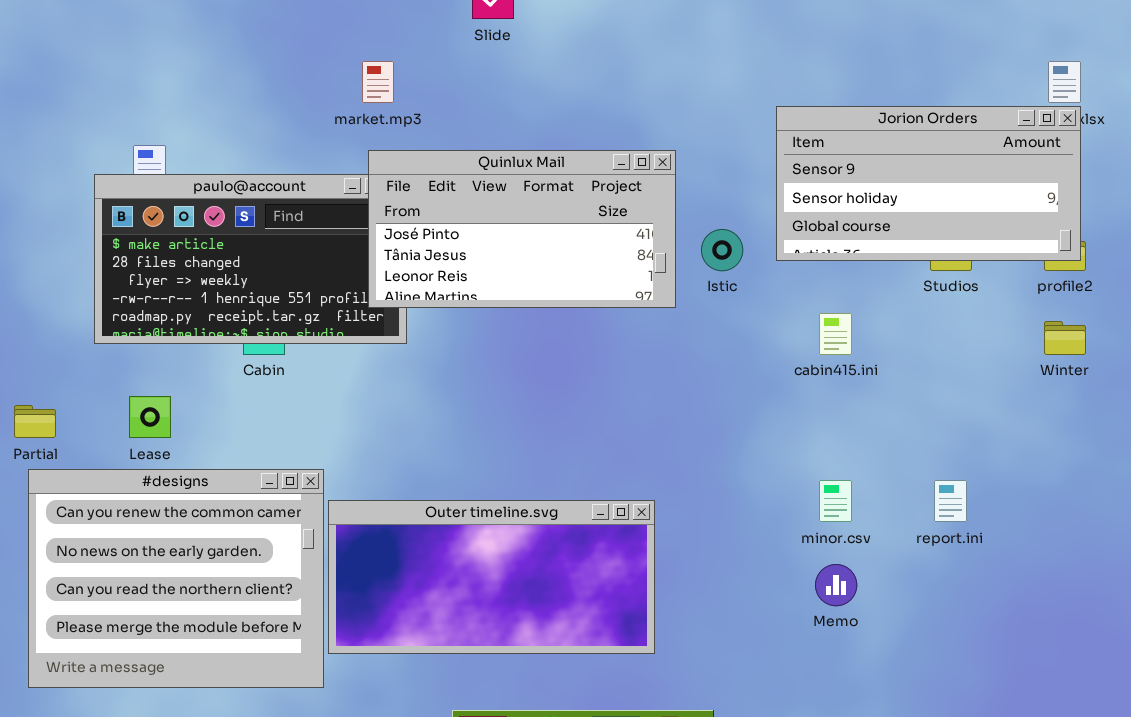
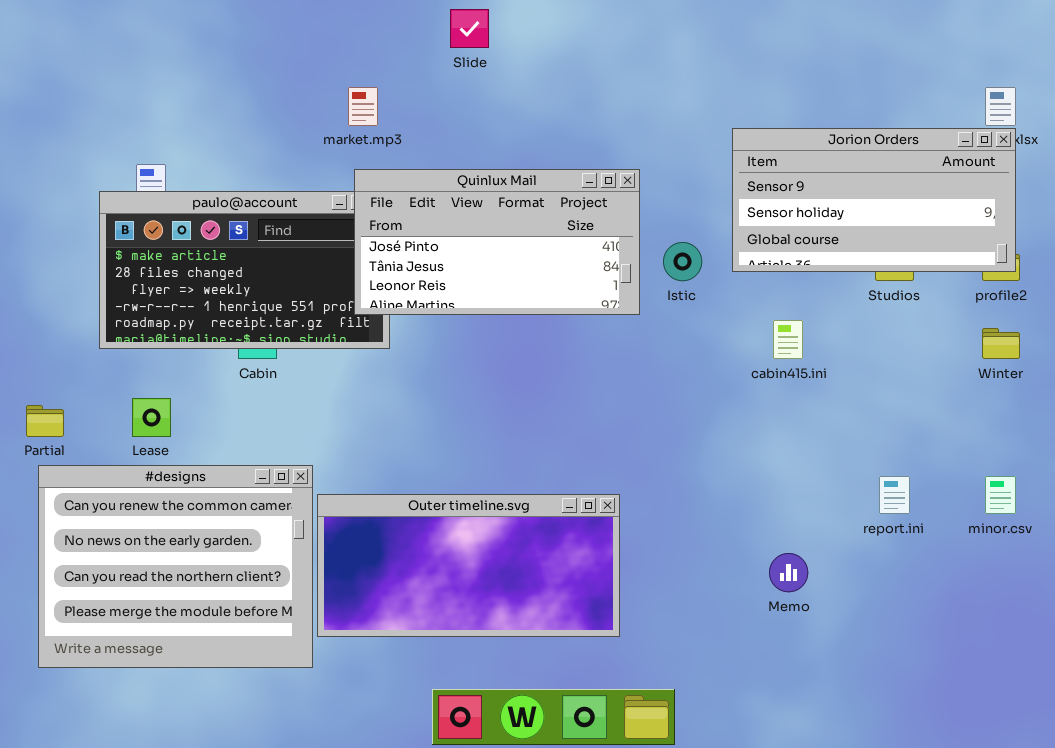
minor.csv: [819,480,852,522] -> [985,476,1016,514], moved

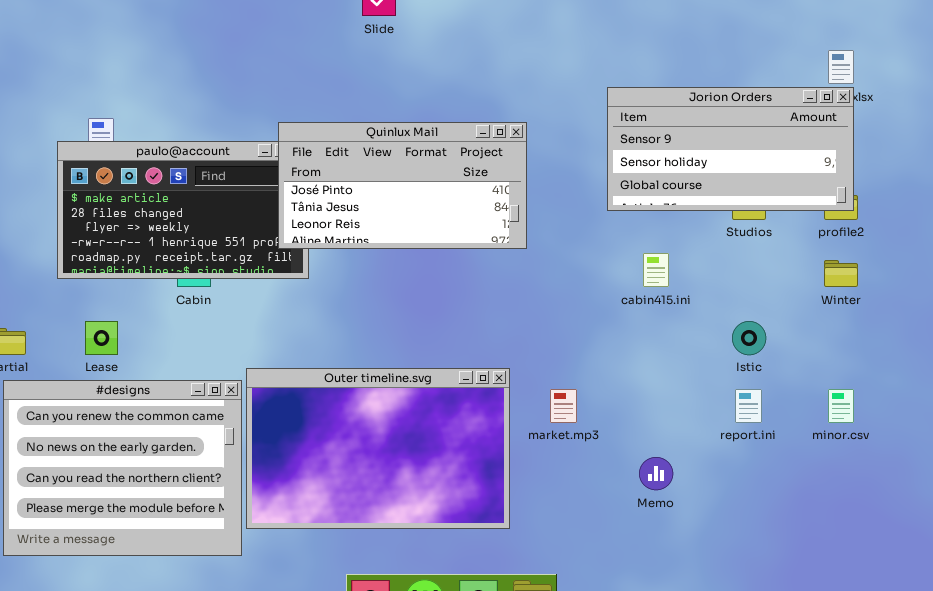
market.mp3: [348,87,378,126] -> [550,389,577,423], moved
Istic: [663,242,702,281] -> [732,321,766,355], moved
Outer timeline.svg: [317,494,620,637] -> [246,368,510,529], resized

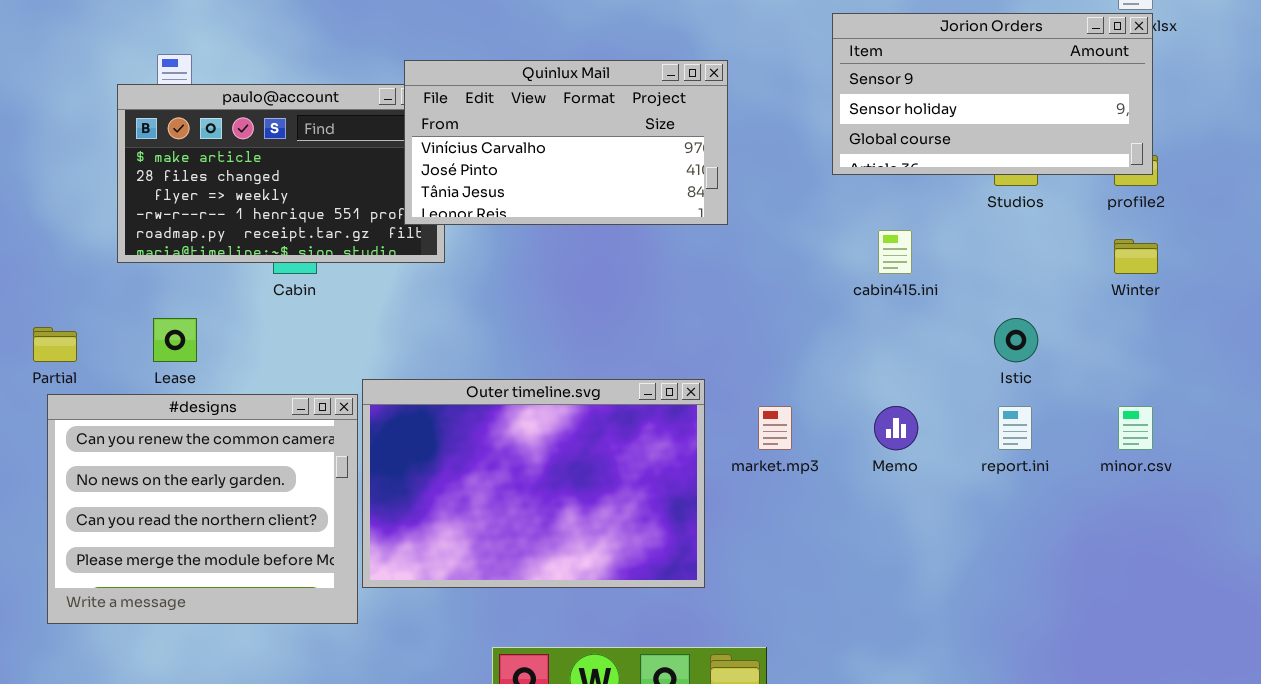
Quinlux Mail: [278,122,527,249] -> [404,60,728,225], scrolled up 1 row
Memo: [639,457,673,490] -> [874,406,918,450], moved

